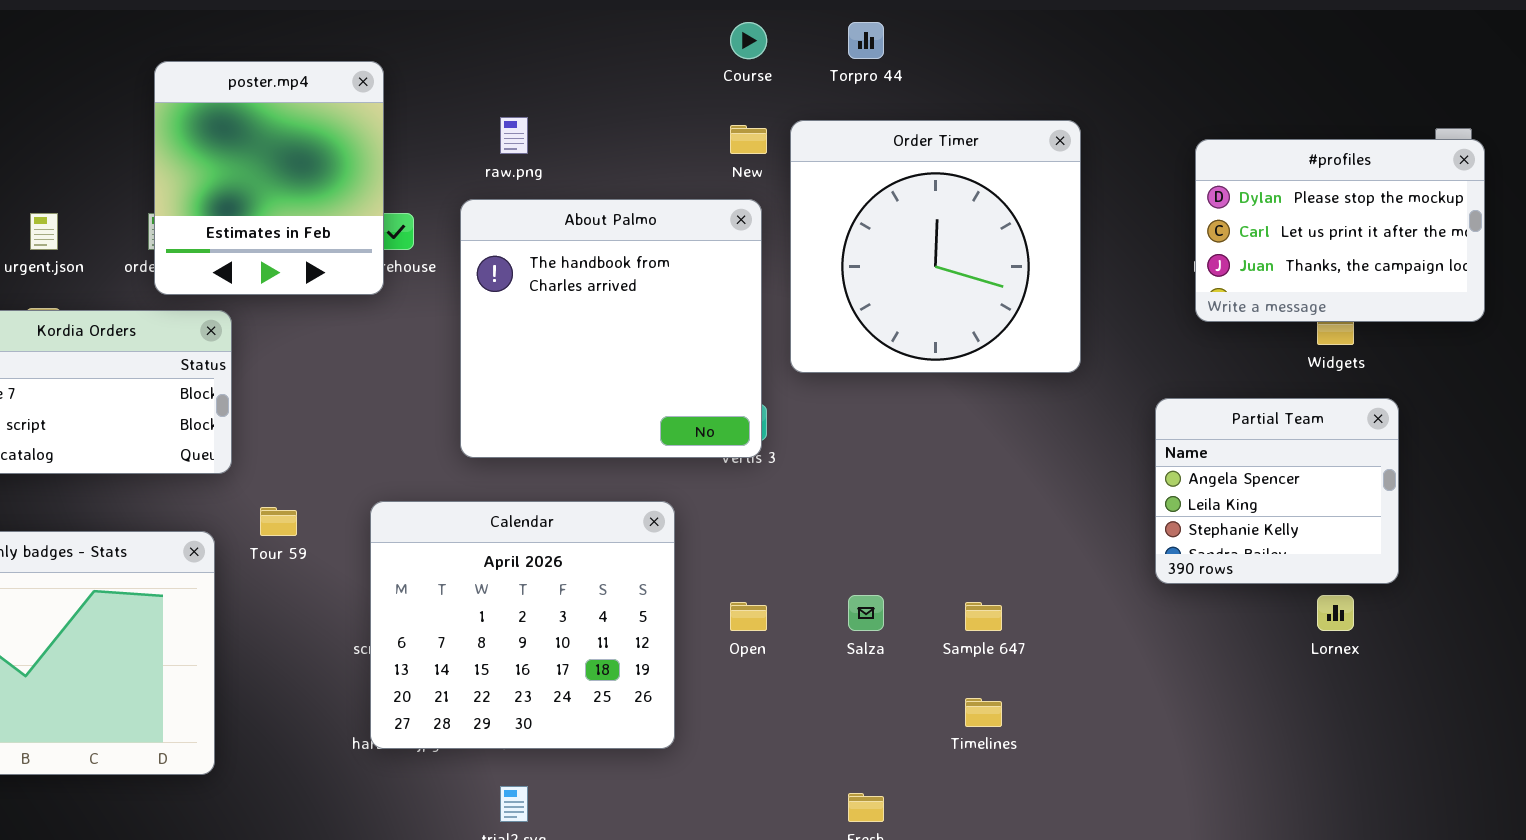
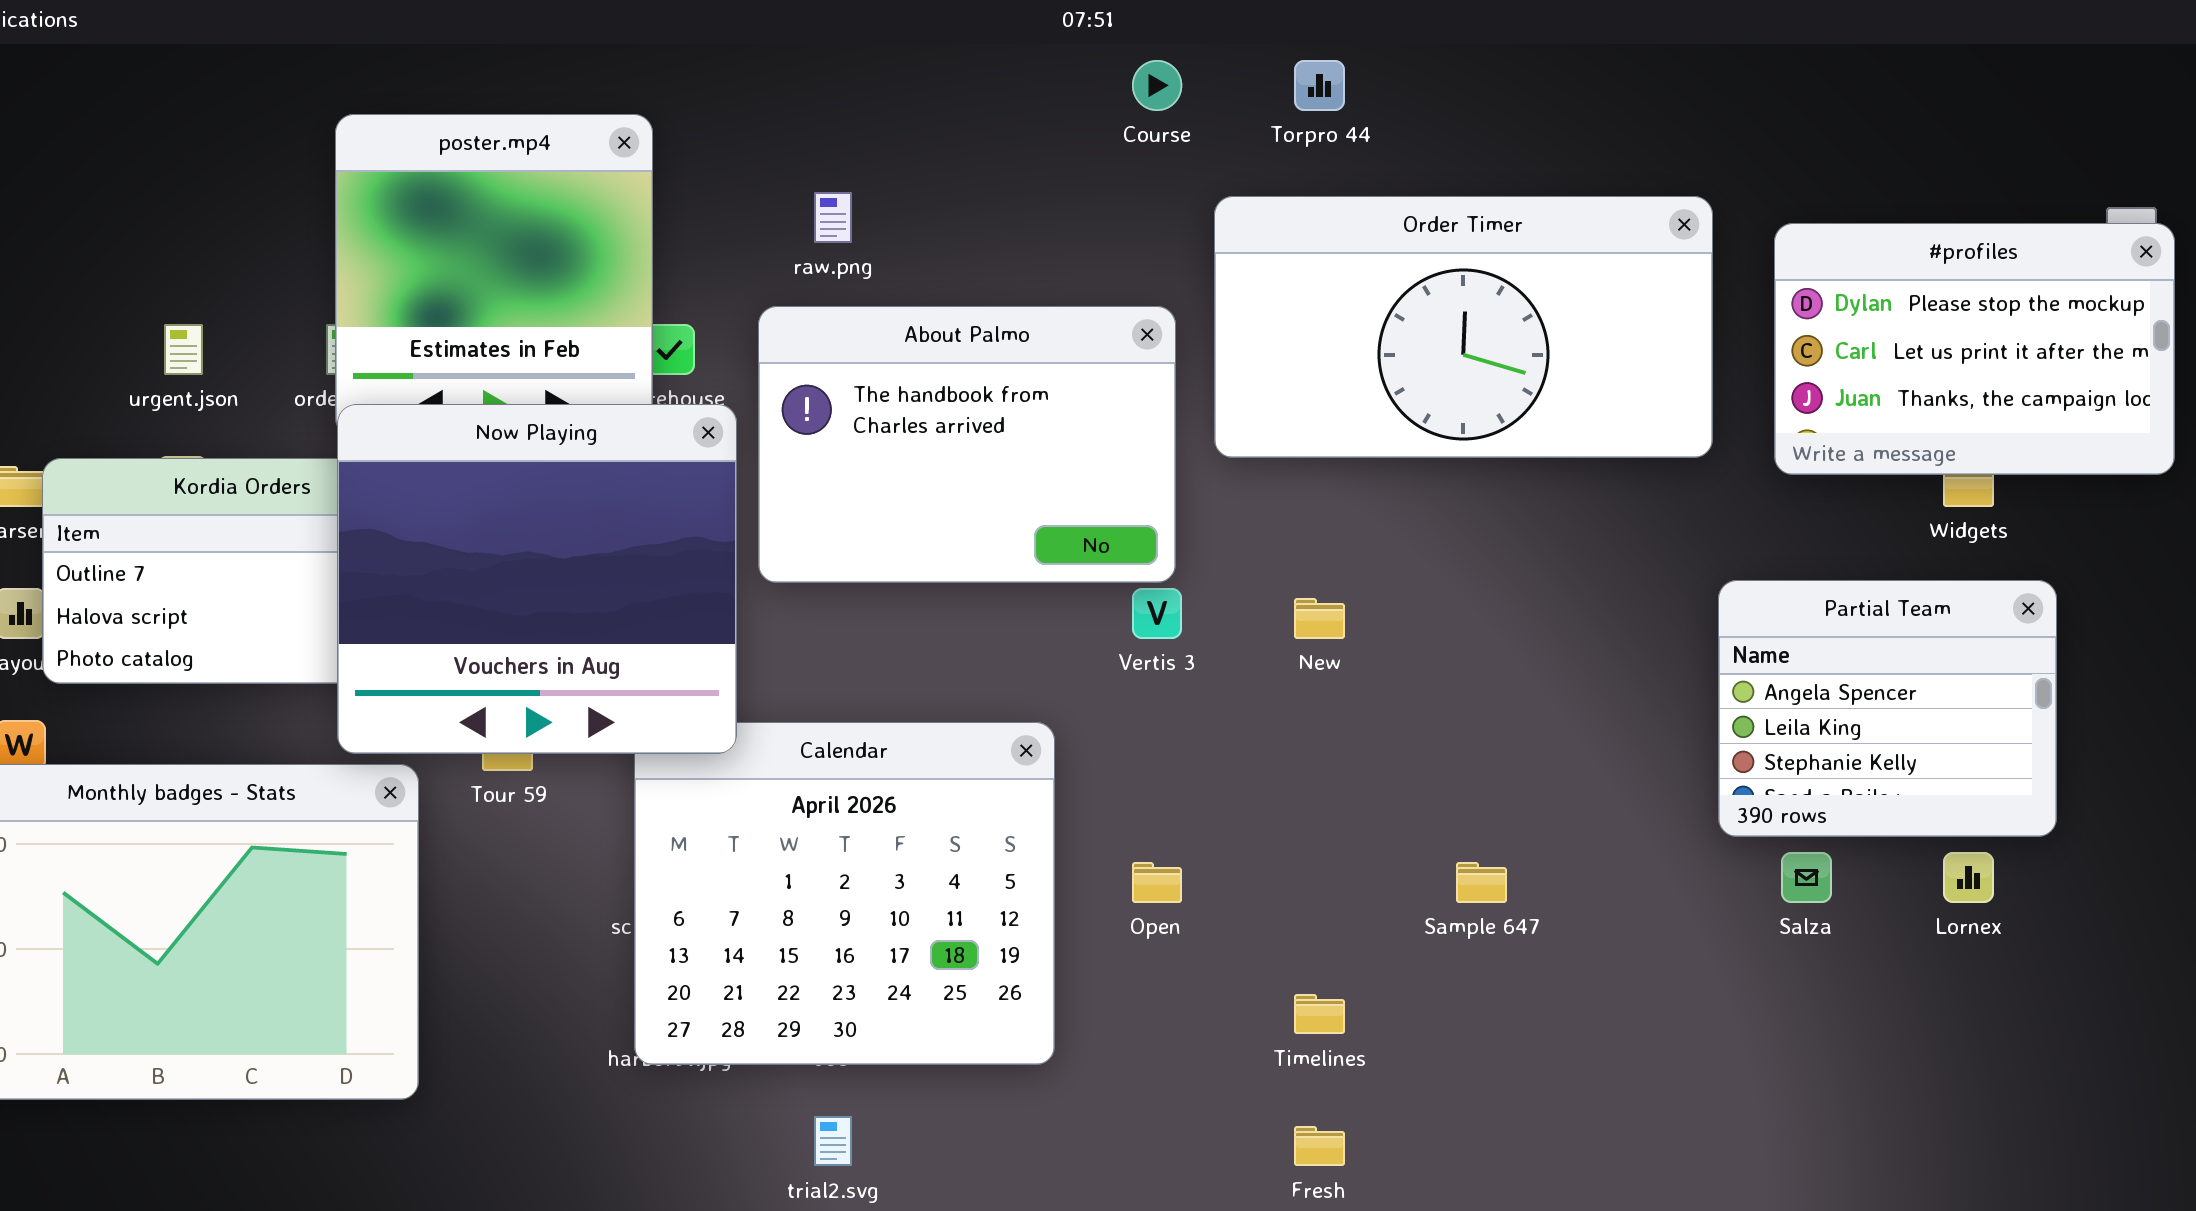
Order Timer: [790,120,1081,373] -> [1214,196,1713,458], resized
New: [730,125,767,154] -> [1294,598,1345,639], moved
About Palmo: [460,199,762,458] -> [758,306,1176,583], resized
Now Playing: none -> [337,404,737,754], opened
Salza: [848,595,884,631] -> [1781,852,1832,903], moved
Timelines: [965,698,1002,727] -> [1294,994,1345,1034], moved

